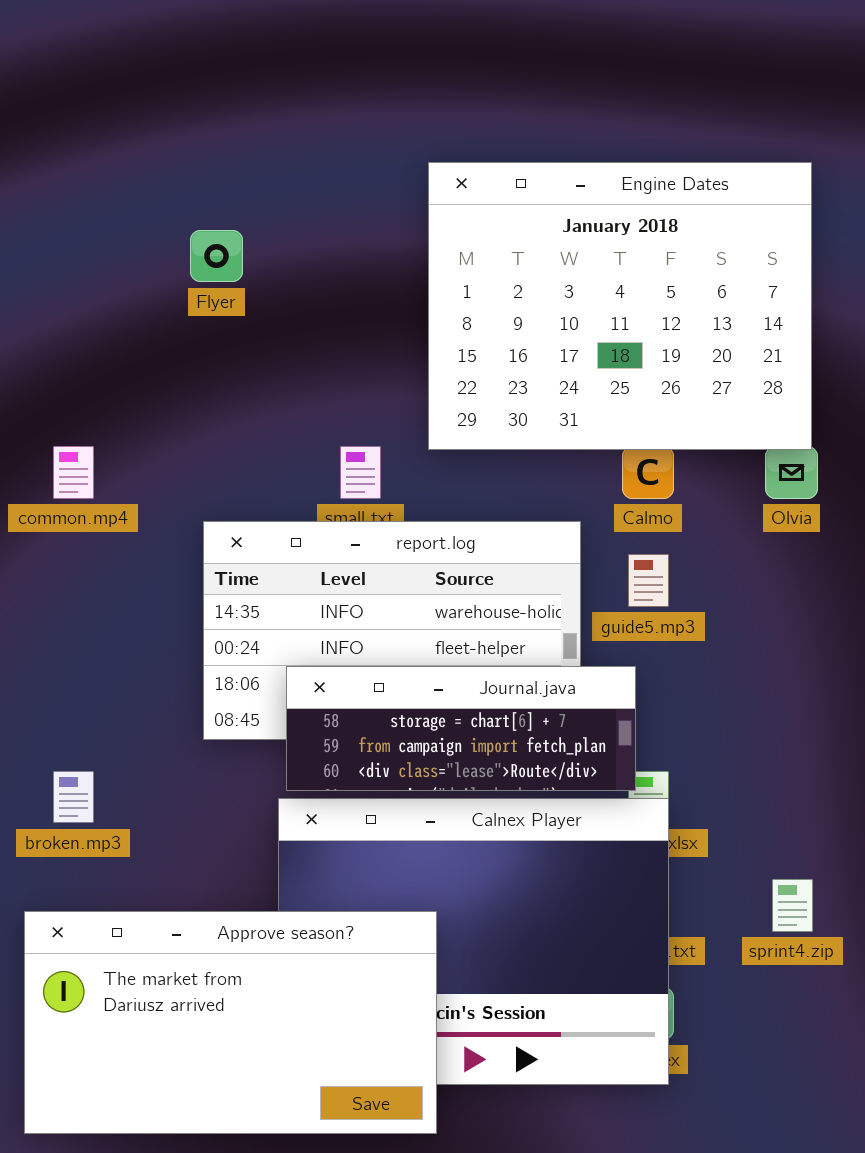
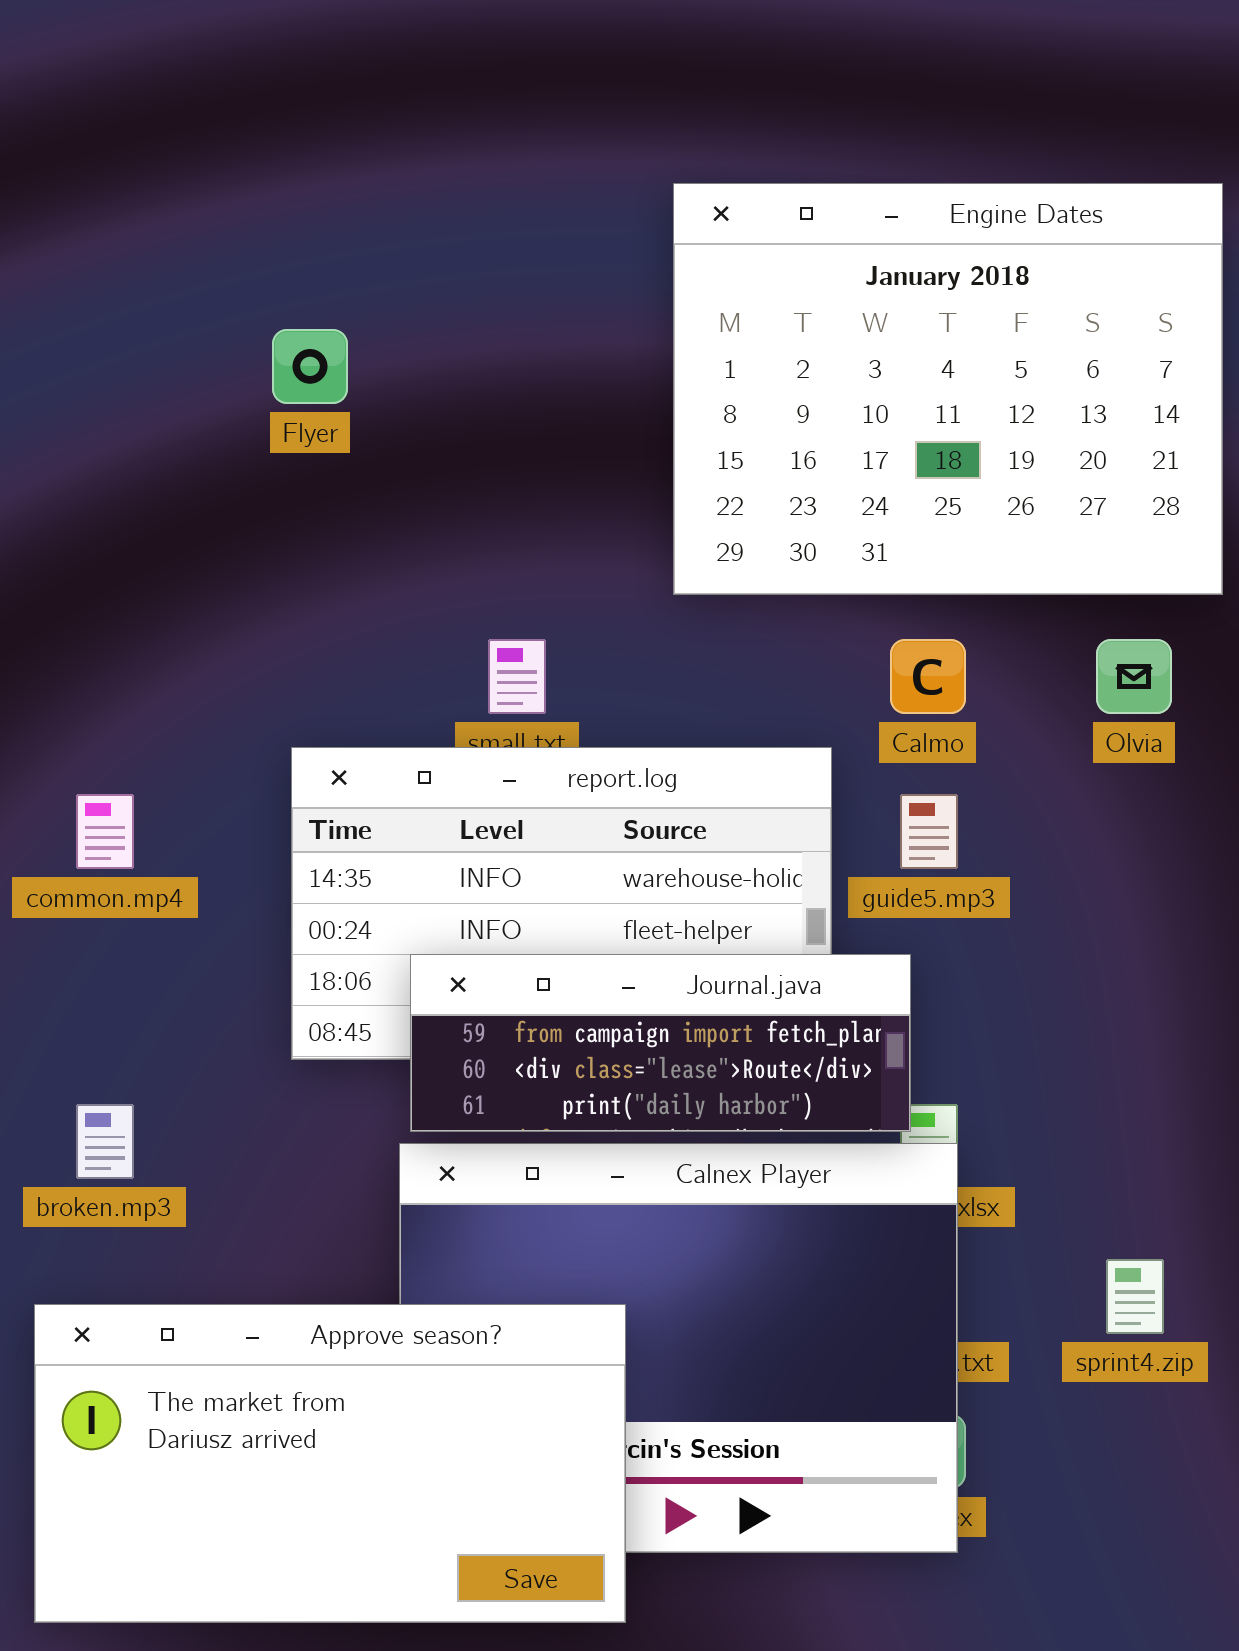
Engine Dates: [428,162,812,450] -> [673,183,1223,595], moved
common.mp4: [53,446,94,499] -> [76,794,134,869], moved
Journal.java: [286,666,636,791] -> [410,954,911,1132], scrolled down 1 row

